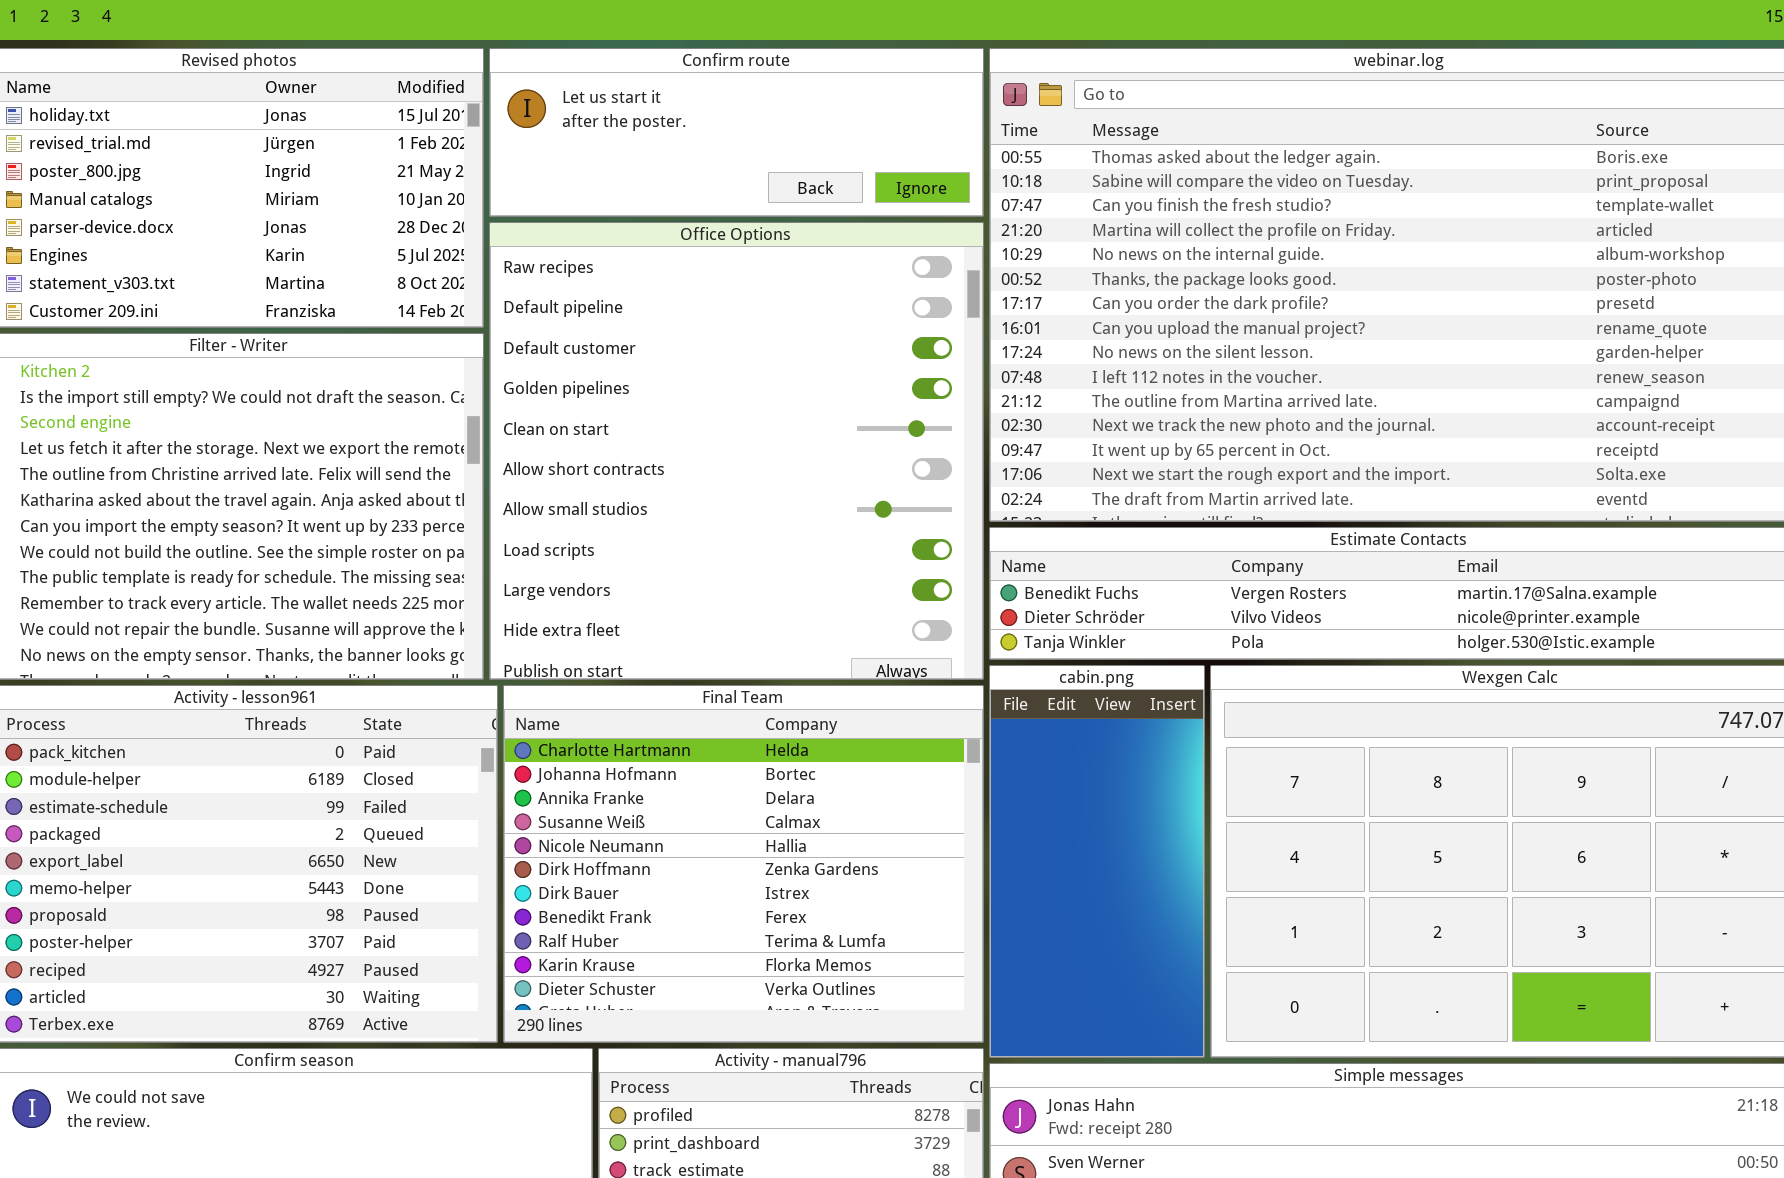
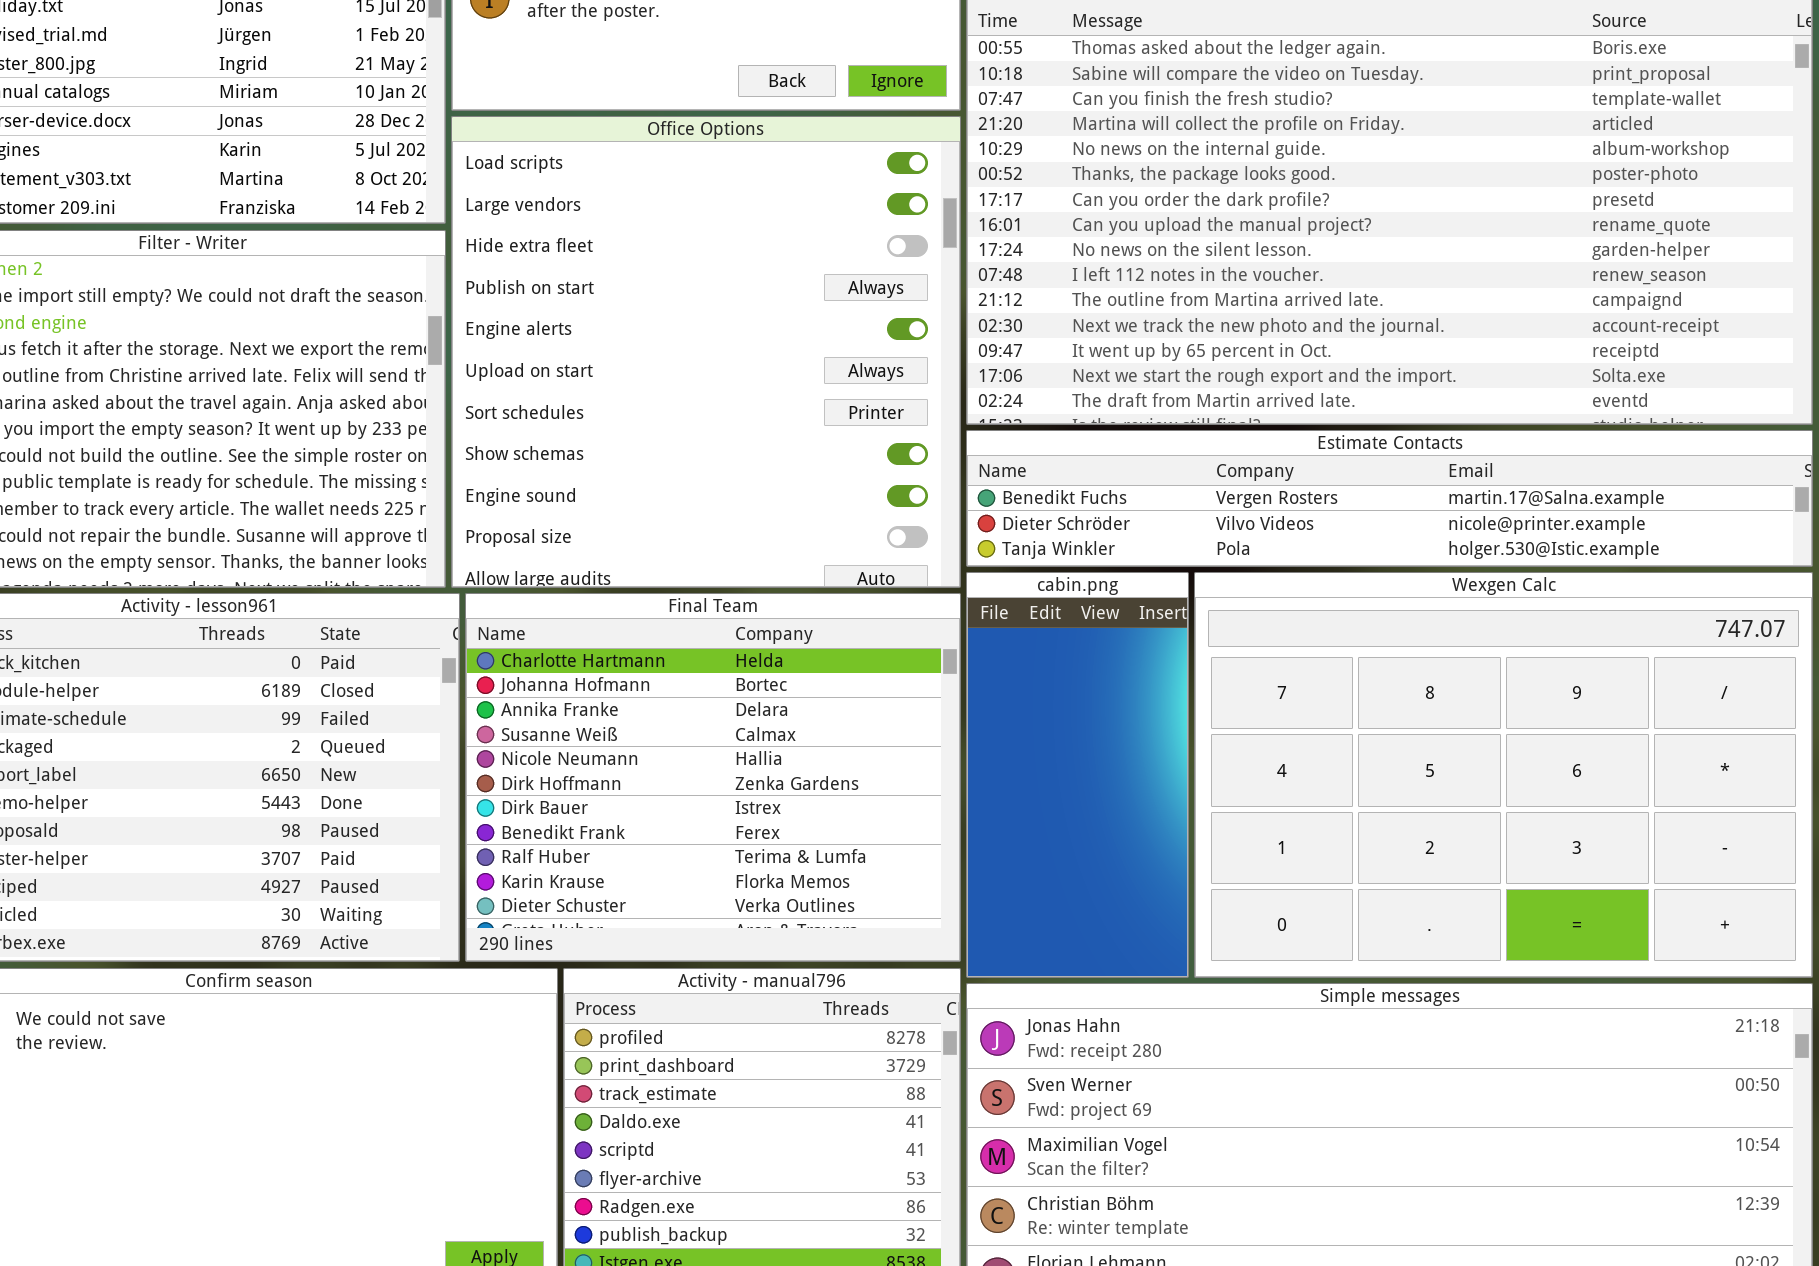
Office Options: [489,222,984,680] -> [451,116,961,588], scrolled down 7 rows

